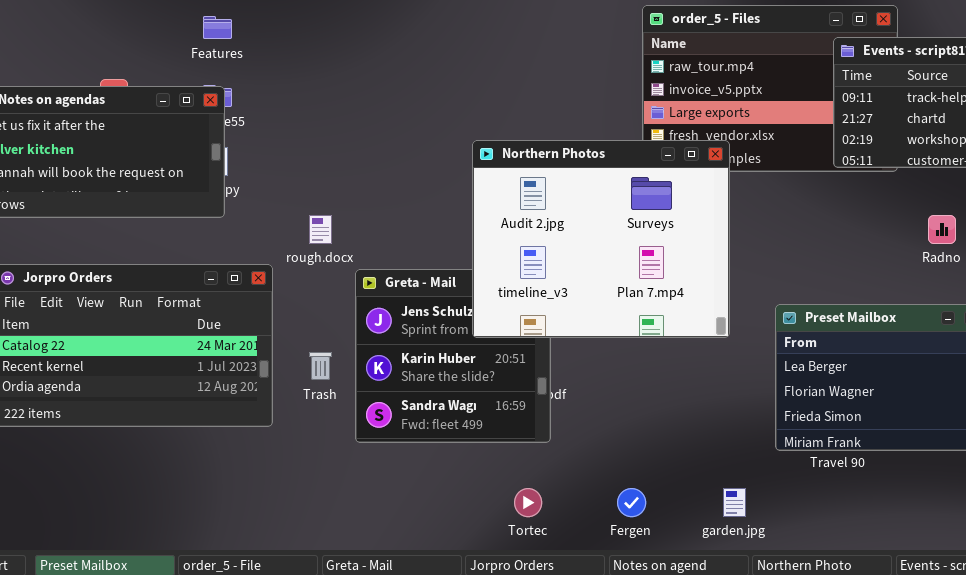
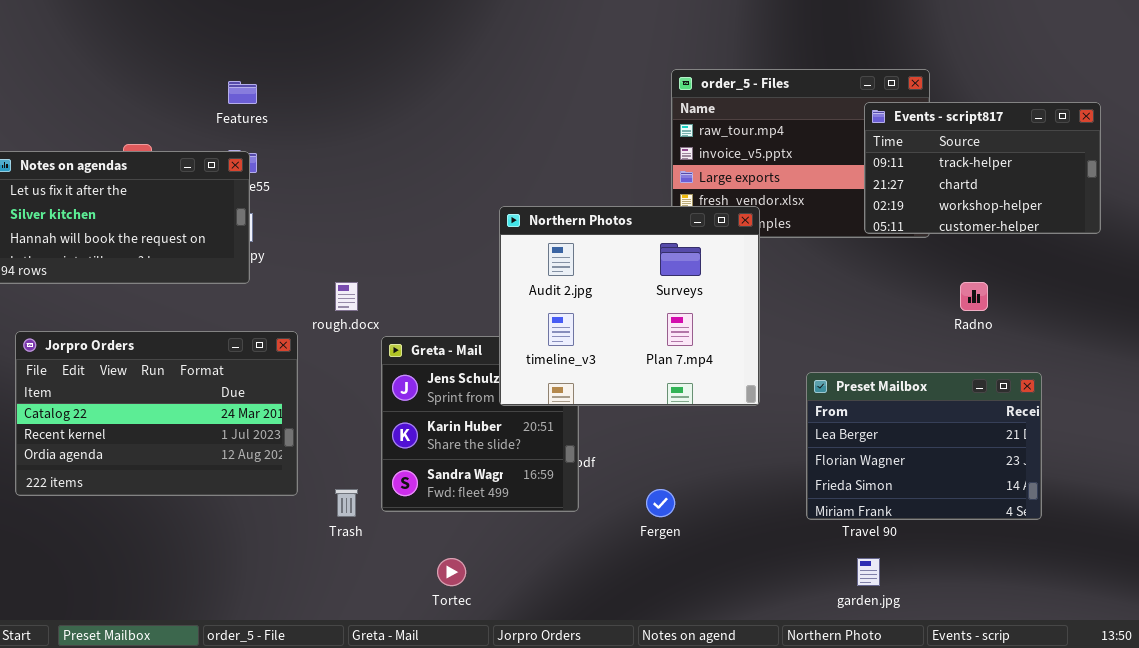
Trash: [309,352,332,380] -> [335,489,358,517], moved
Tortec: [514,488,542,517] -> [437,558,466,586], moved
Fergen: [617,488,646,517] -> [646,489,675,517], moved
garden.jpg: [723,488,746,517] -> [857,558,880,586], moved

